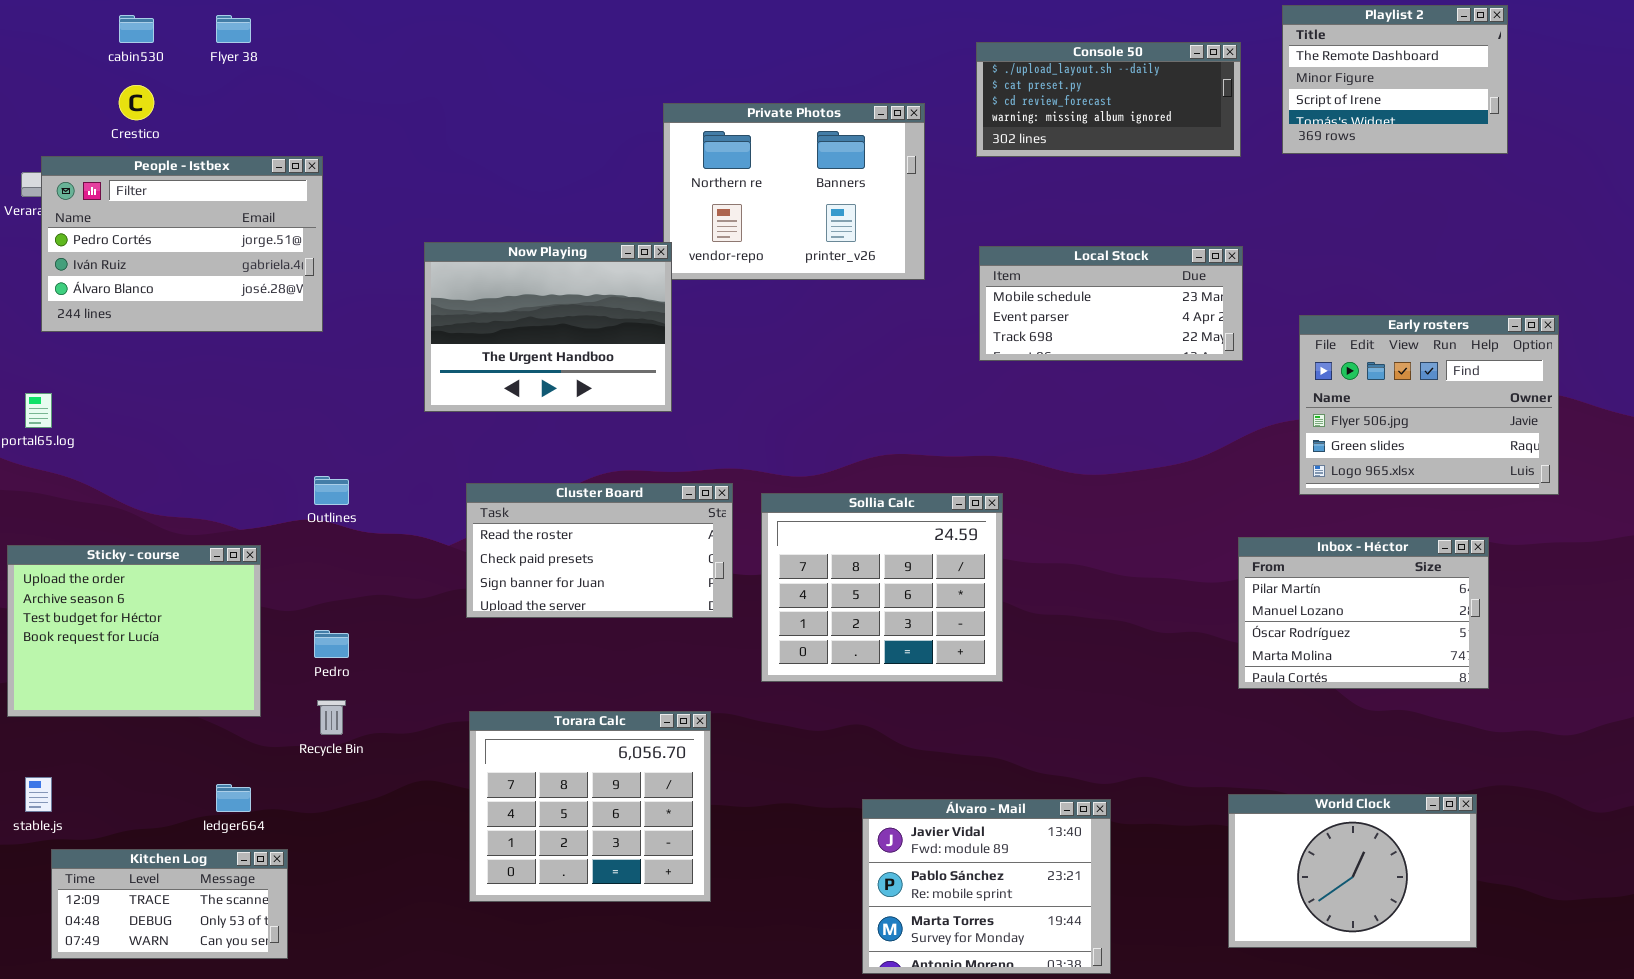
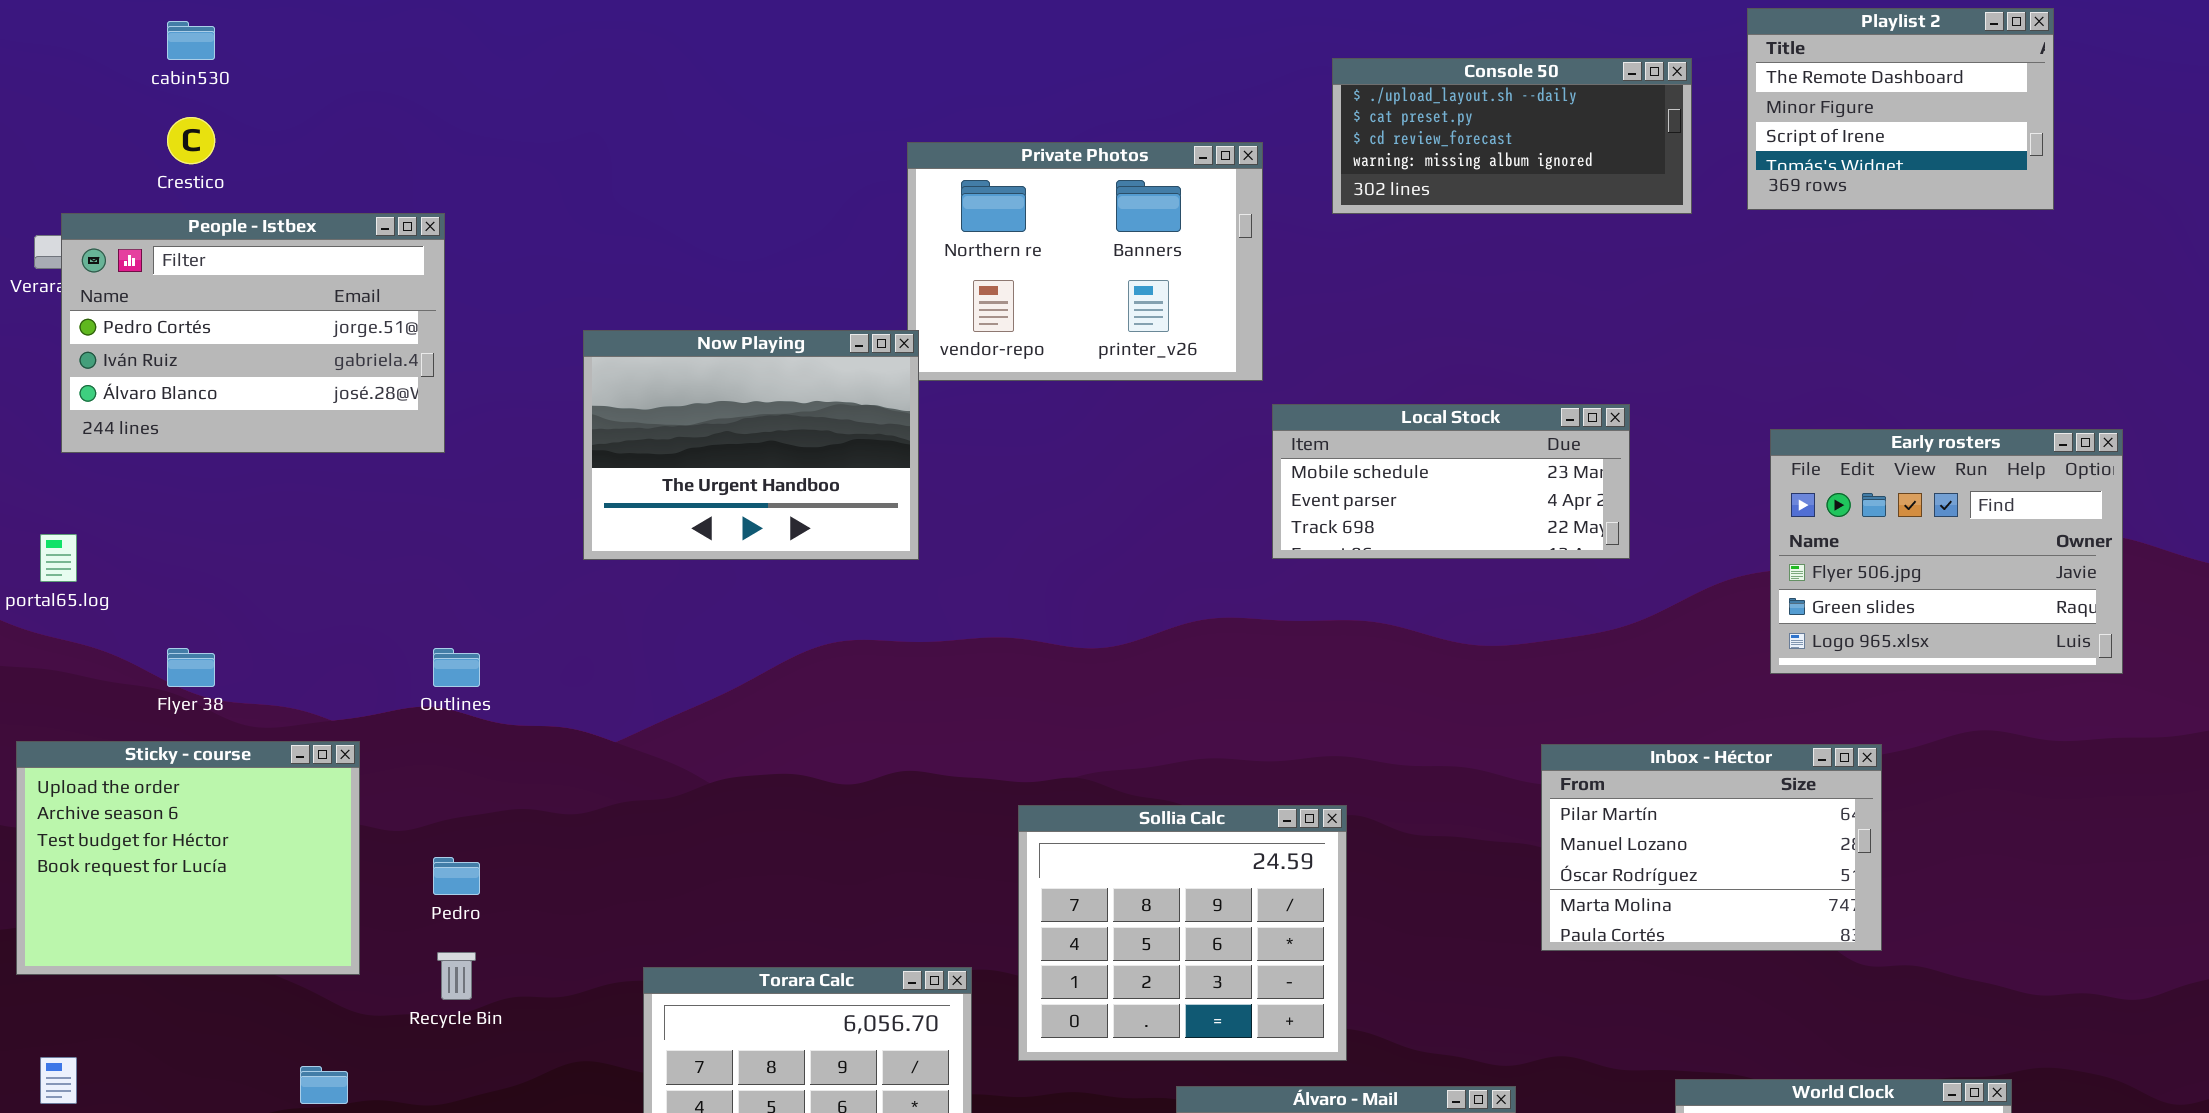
Flyer 38: [216,15,251,43] -> [167,648,215,687], moved
Local Stock: [979,246,1243,361] -> [1272,404,1630,559], moved
Cluster Board: [466,483,733,618] -> none, closed
Sollia Calc: [761,493,1003,682] -> [1018,805,1347,1061], moved
Inbox - Héctor: [1238,537,1489,689] -> [1541,744,1882,951], moved

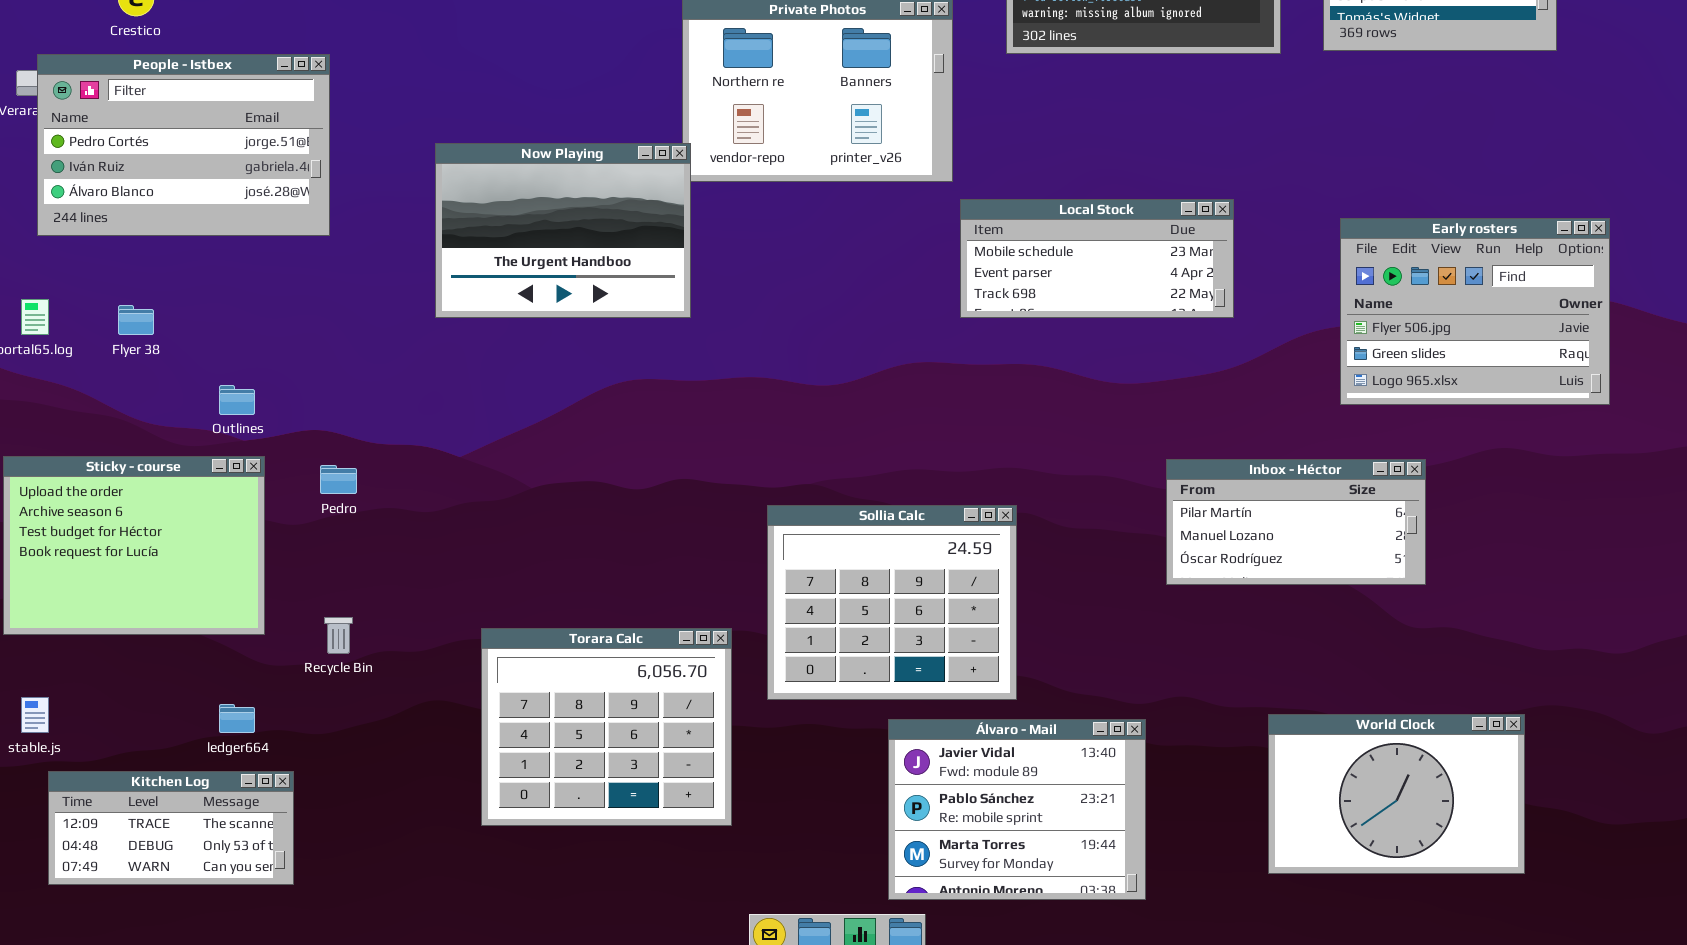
Flyer 38: [167,648,215,687] -> [118,305,154,335], moved
Outlines: [433,648,480,687] -> [219,385,255,415], moved
Inbox - Héctor: [1541,744,1882,951] -> [1166,459,1426,585], resized
Pedro: [433,857,480,895] -> [320,465,357,494], moved

